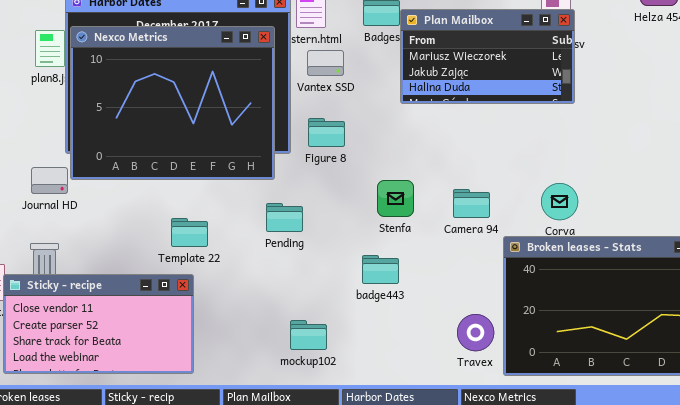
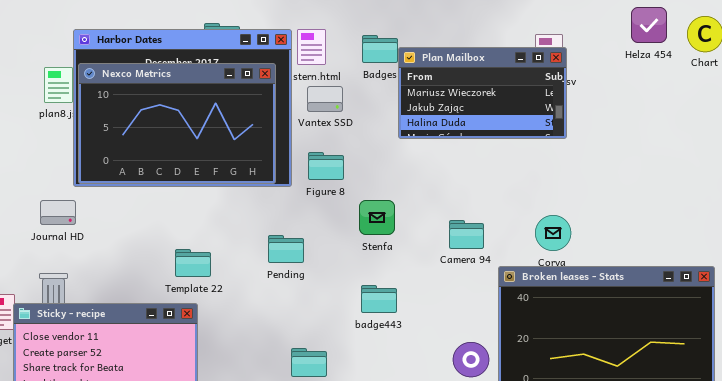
Nexco Metrics: [70,26,275,180] -> [78,63,276,184], resized
Stenfa: [377,180,414,217] -> [359,200,395,235], moved

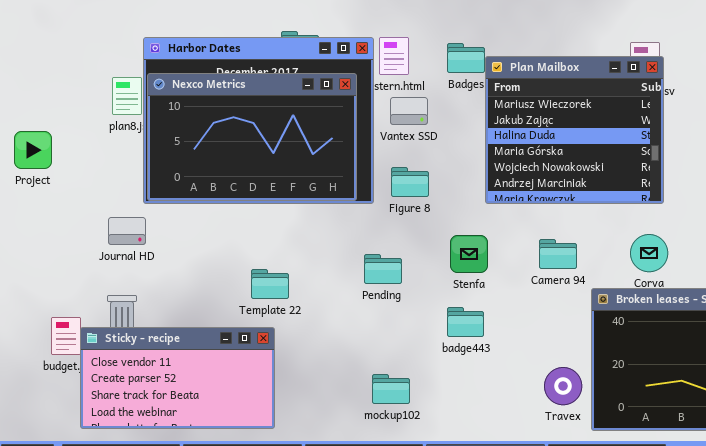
Plan Mailbox: [398,47,567,139] -> [485,56,664,204], resized
Stenfa: [359,200,395,235] -> [450,235,488,273], moved
Pending: [268,235,304,263] -> [364,254,402,284], moved

